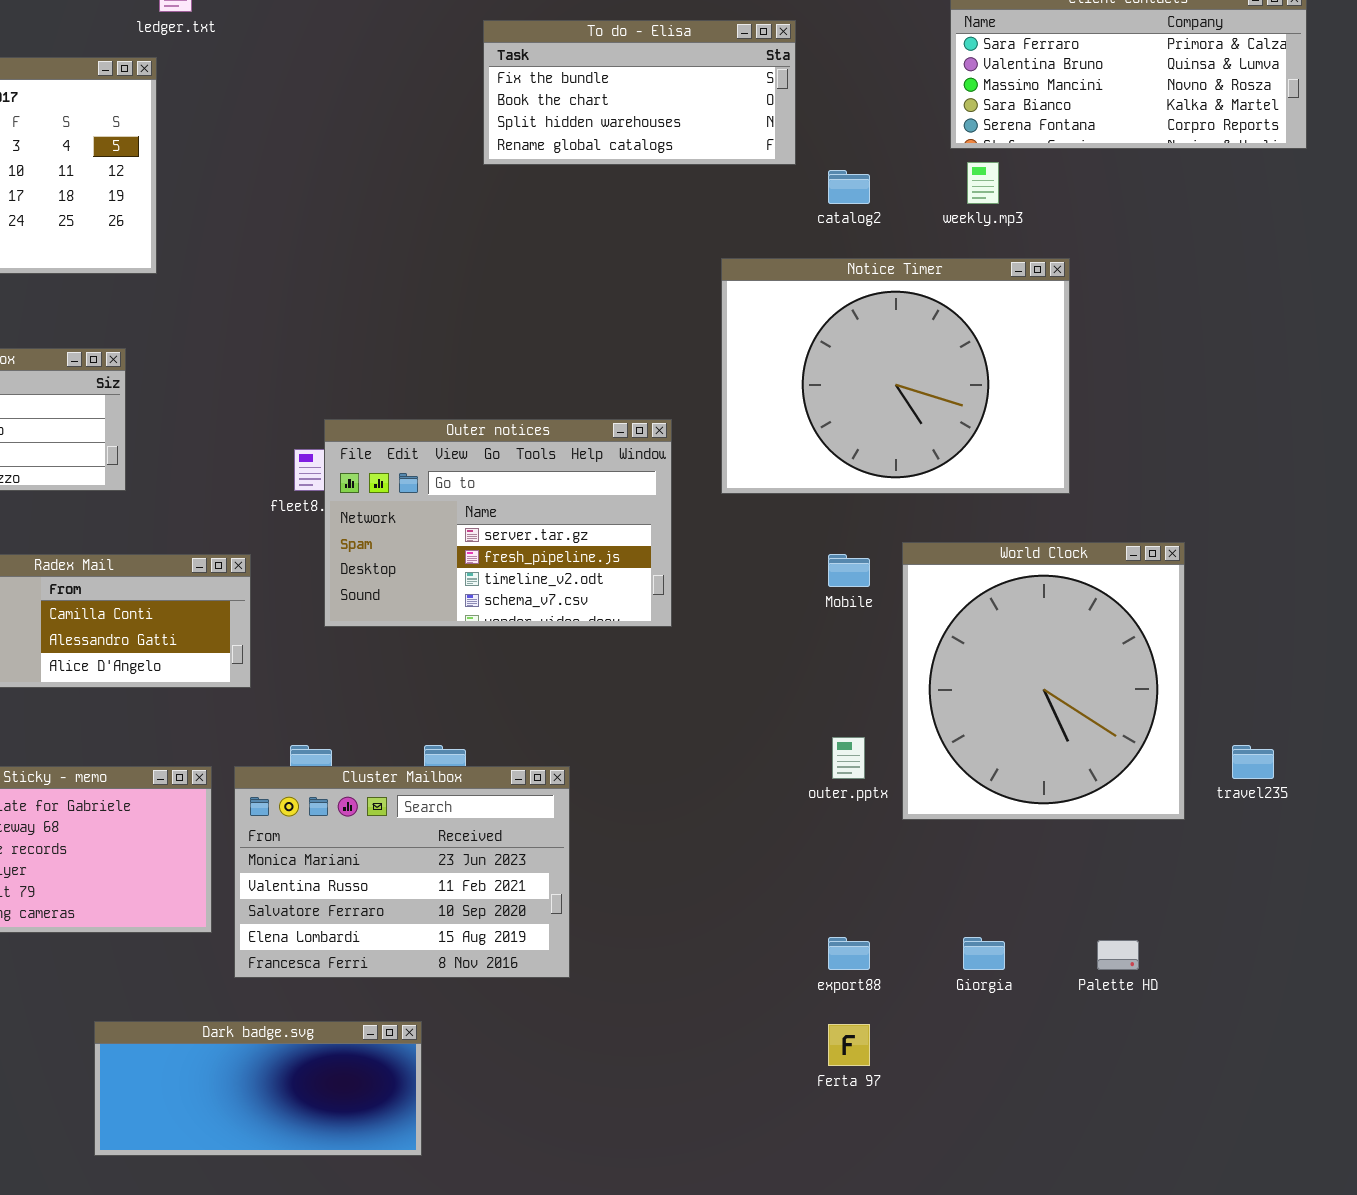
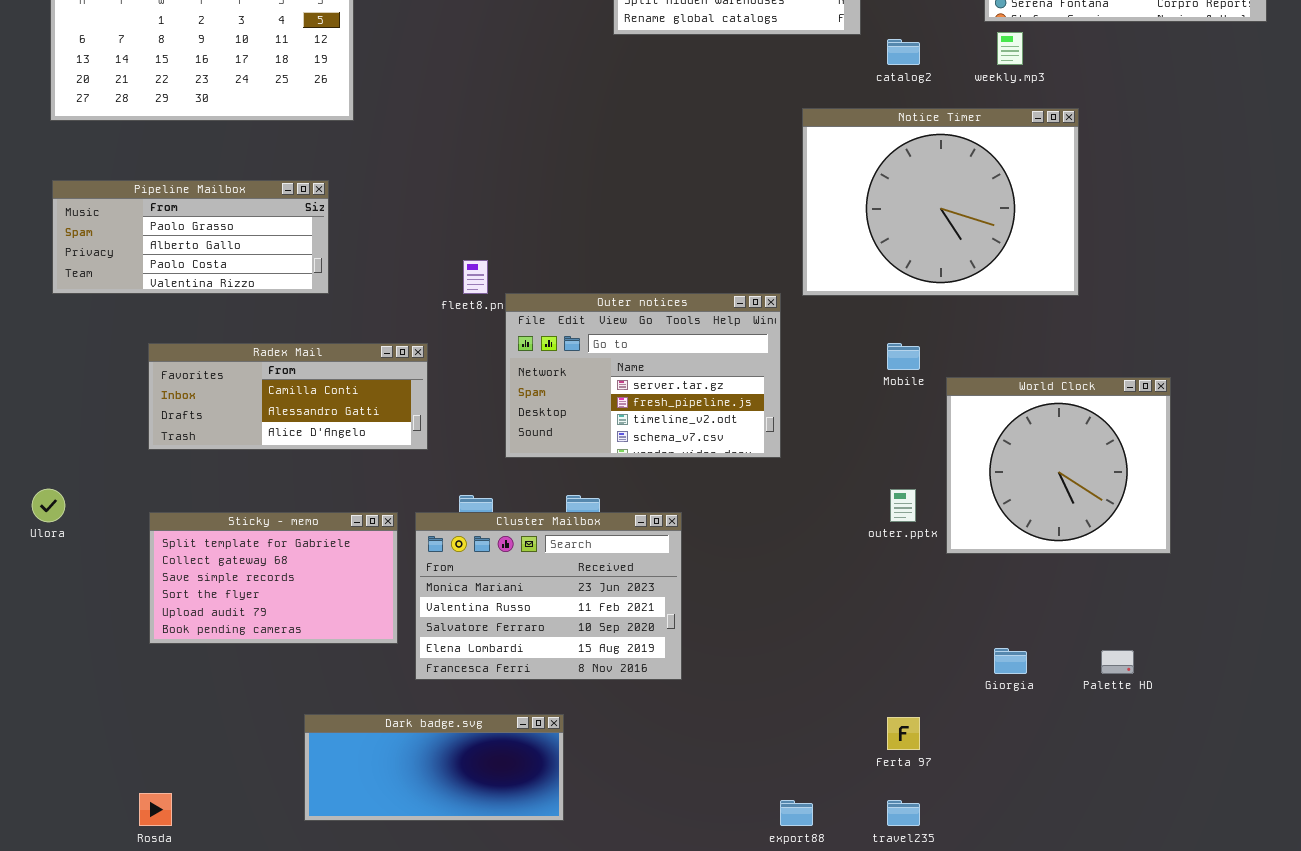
Outer notices: [324,419,672,627] -> [505,293,781,458], moved
World Clock: [902,542,1185,820] -> [946,377,1171,554], resized
travel235: [1232,745,1274,779] -> [887,800,920,826], moved
export88: [828,937,870,970] -> [780,800,813,826], moved

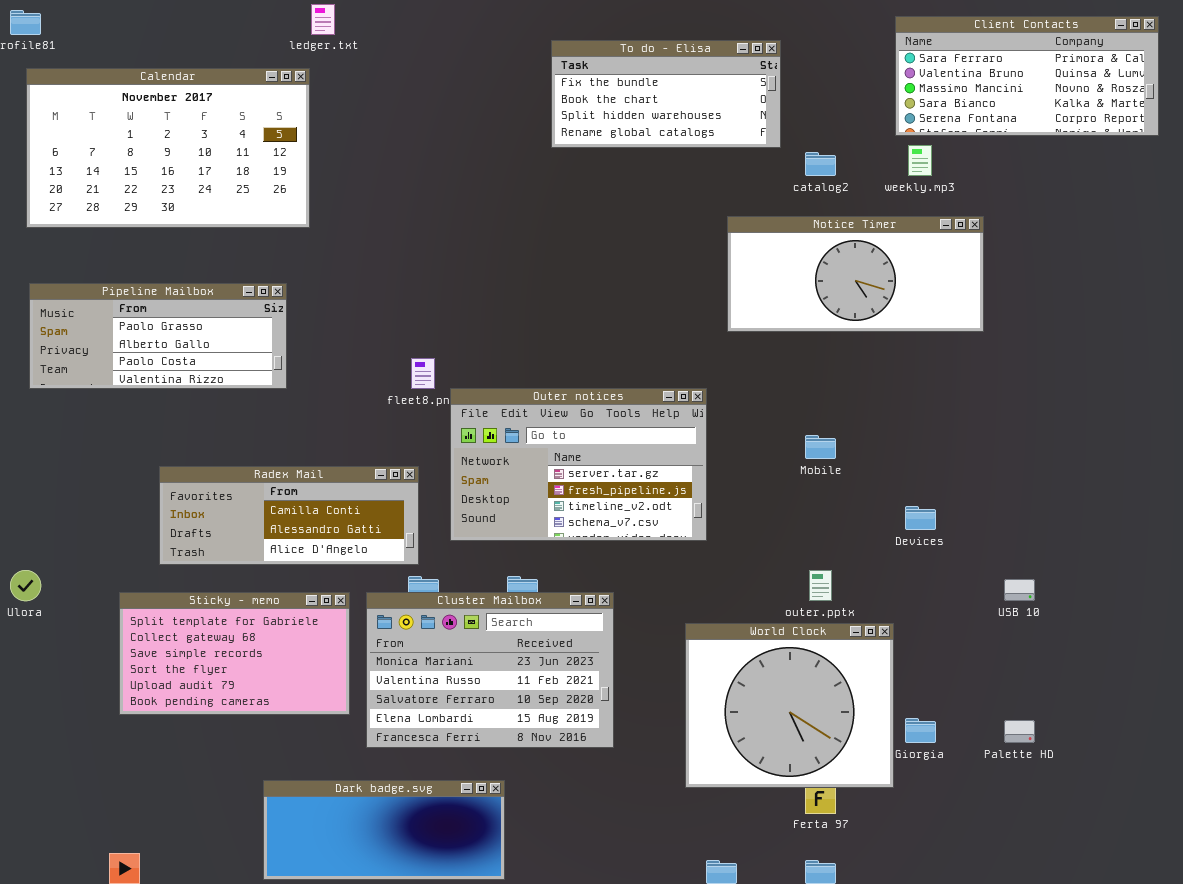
Notice Timer: [802,108,1079,296] -> [727,216,984,332], resized
Radex Mail: [148,343,428,450] -> [159,466,419,565], moved
World Clock: [946,377,1171,554] -> [685,623,894,788], moved

